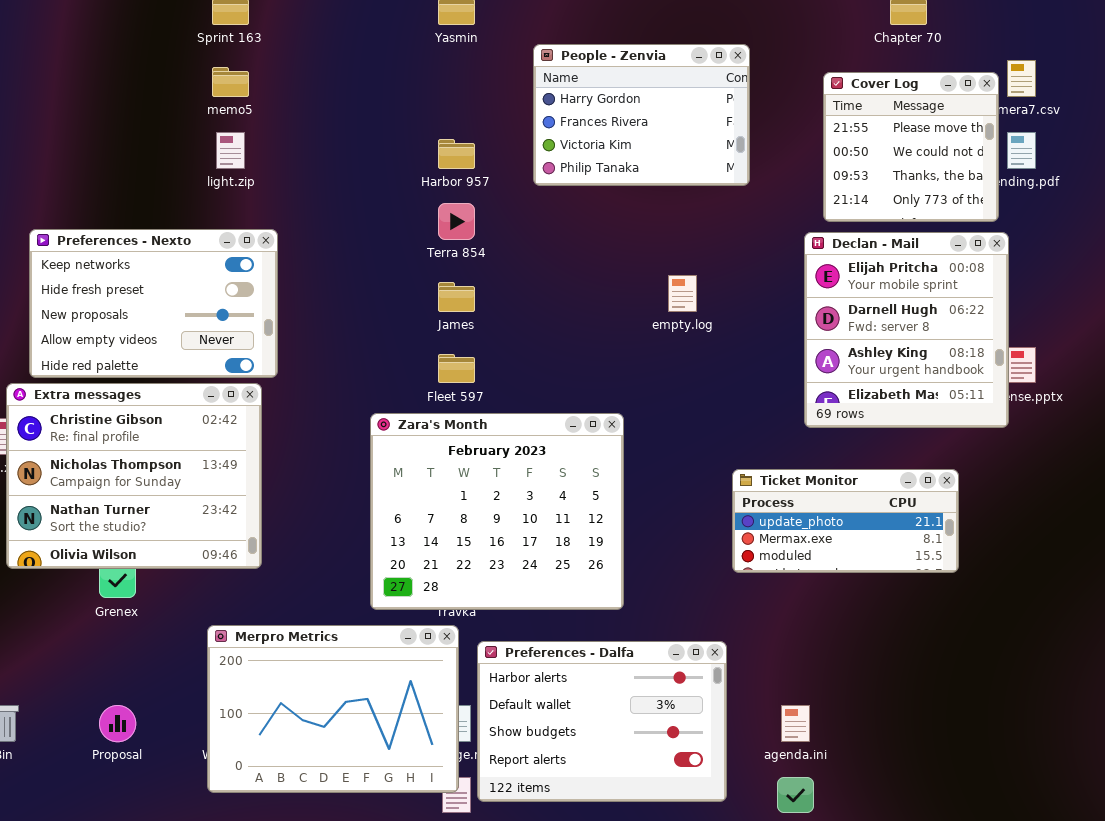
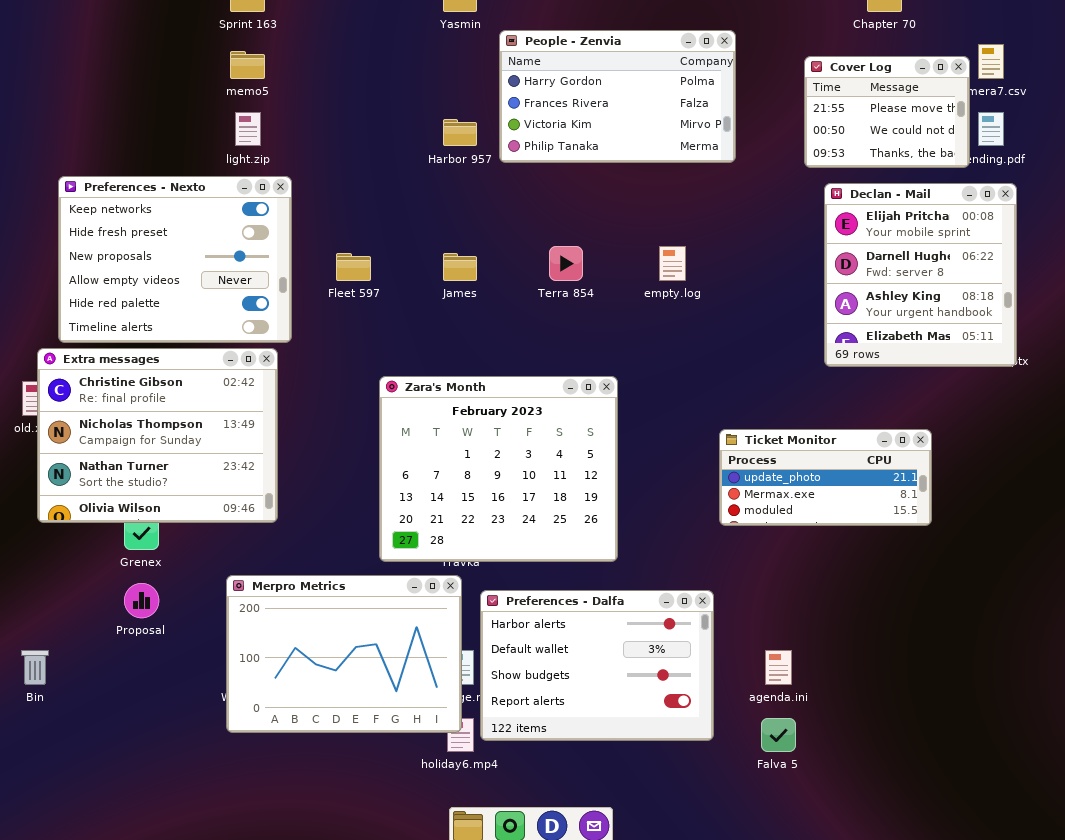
People - Zenvia: [533,44,750,186] -> [499,30,736,163], resized
Cover Log: [823,72,999,222] -> [804,56,970,168], resized
Terra 854: [438,203,475,240] -> [549,246,583,281], moved
Preferences - Nexto: [29,229,278,378] -> [58,176,292,343], resized
Declan - Mail: [804,232,1009,428] -> [824,183,1017,367], moved
Fleet 597: [438,354,475,383] -> [336,253,371,281], moved
Proposal: [99,705,136,742] -> [124,583,159,618], moved

